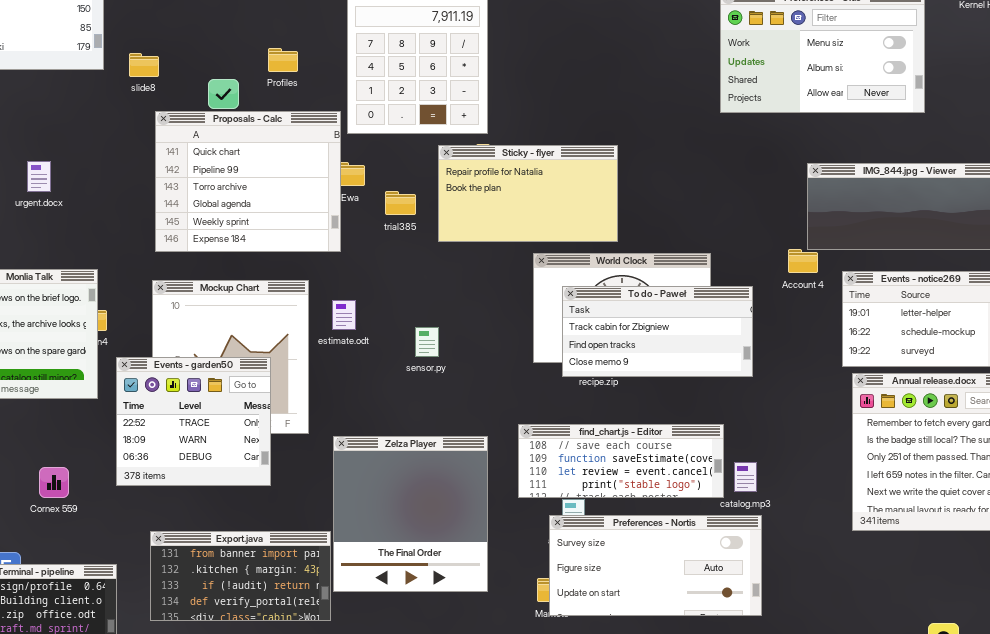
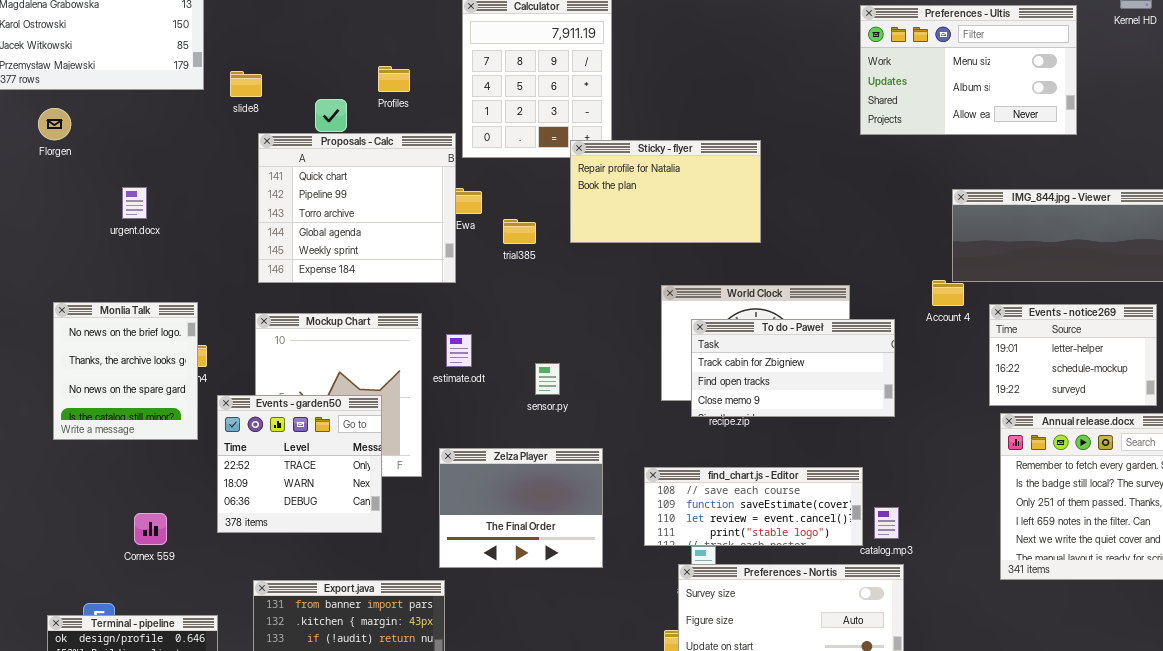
Sticky - flyer: [438,145,618,242] -> [570,140,761,243], moved
Zelza Player: [333,436,488,592] -> [439,448,603,568], moved, resized

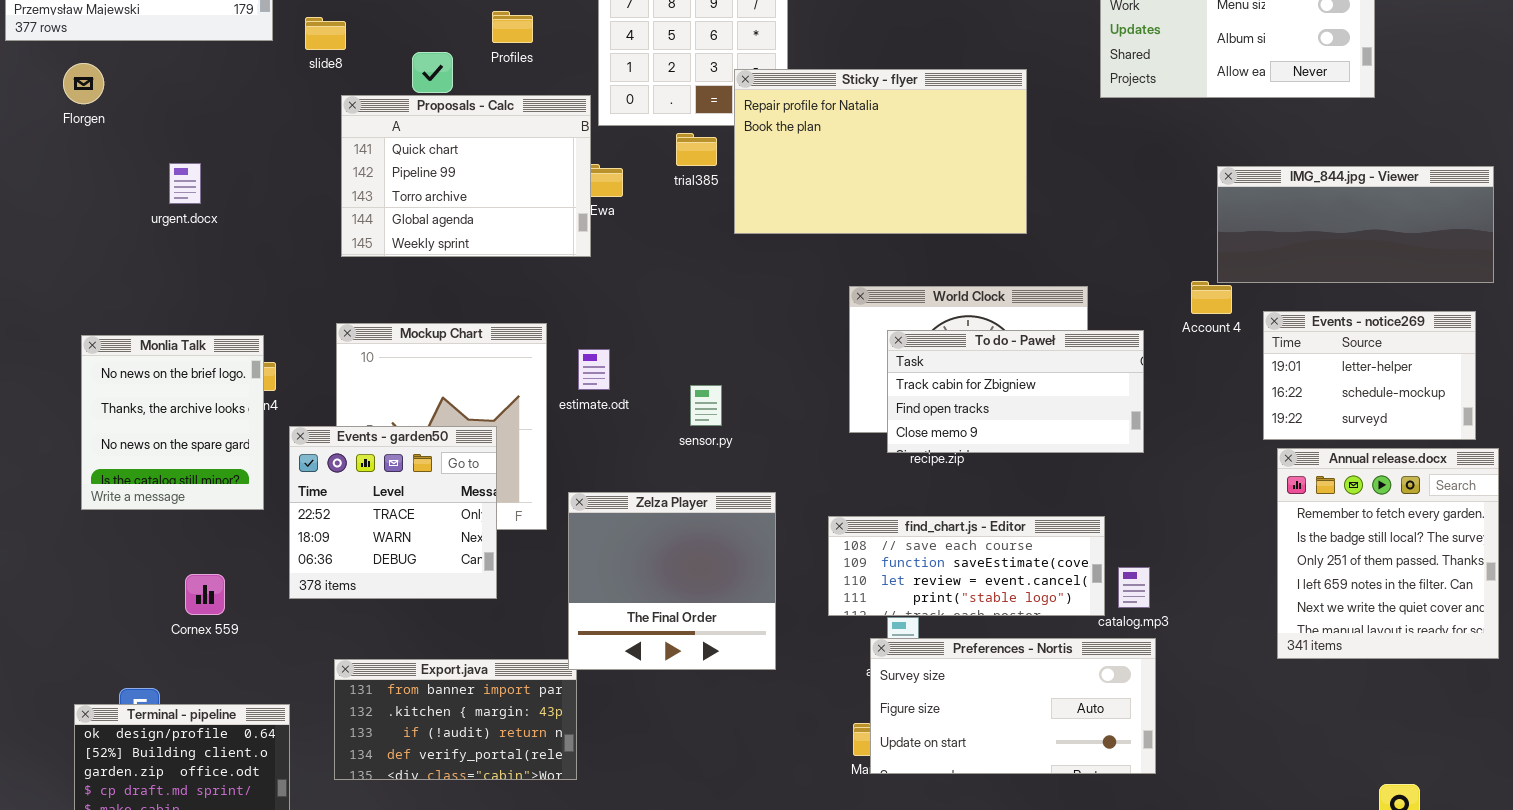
Proposals - Calc: [258,133,456,283] -> [341,95,591,257], resized
Sticky - flyer: [570,140,761,243] -> [734,69,1027,234], resized
trial385: [503,219,536,244] -> [676,133,717,166], moved
Monlia Talk: [53,302,198,440] -> [81,335,264,510], moved
Zelza Player: [439,448,603,568] -> [568,492,776,670], resized

